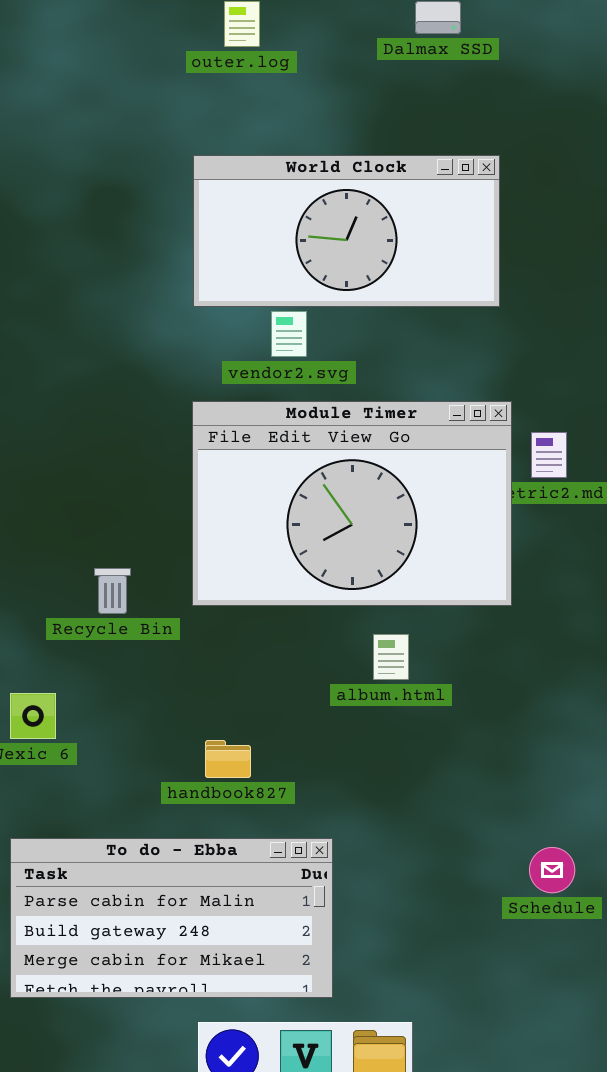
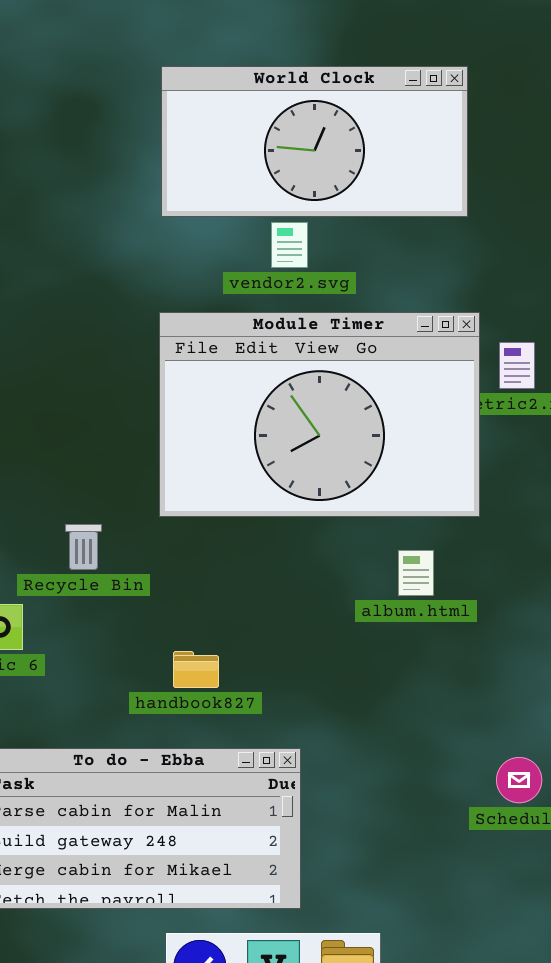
vendor2.svg: [271,311,307,357] -> [271,222,308,268], moved
Recycle Bin: [94,568,131,614] -> [65,524,102,570], moved
album.html: [373,634,409,680] -> [398,550,434,596], moved

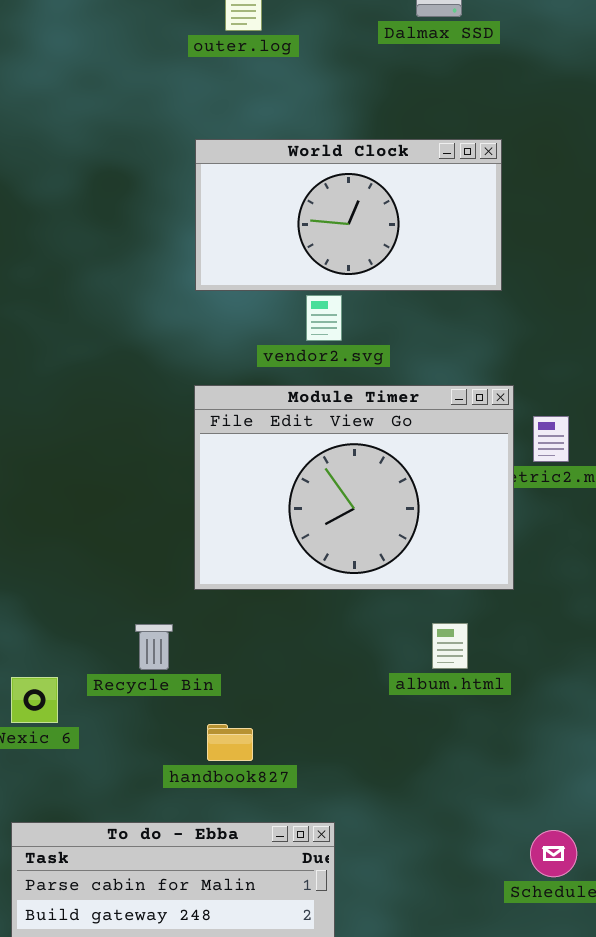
Recycle Bin: [65,524,102,570] -> [135,624,173,670], moved

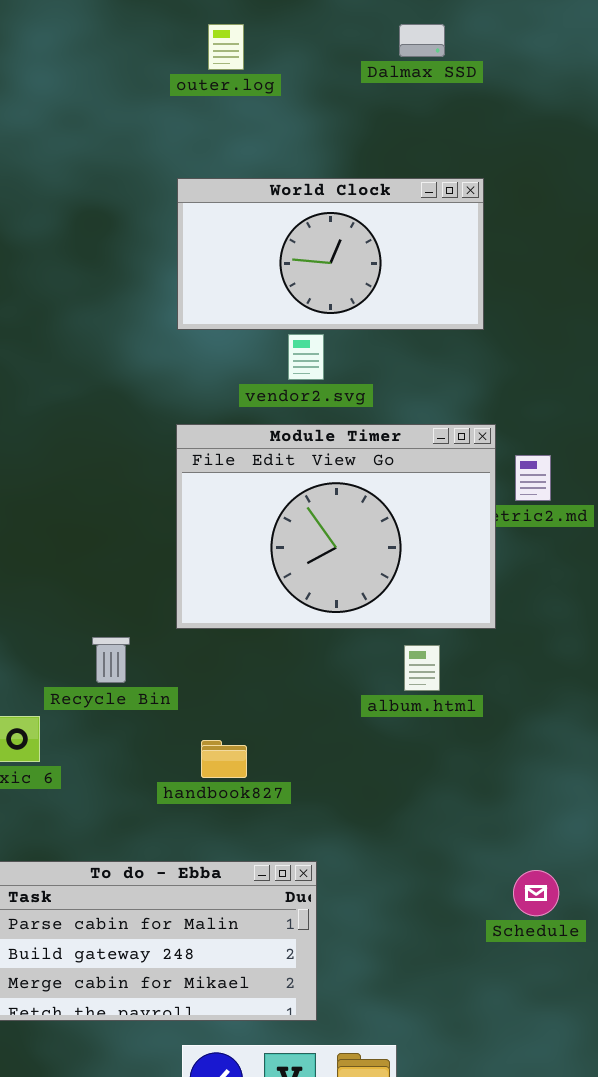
album.html: [432,623,468,669] -> [404,645,440,691], moved
Recycle Bin: [135,624,173,670] -> [92,637,130,683], moved
handbook827: [207,724,253,761] -> [201,740,247,778], moved

